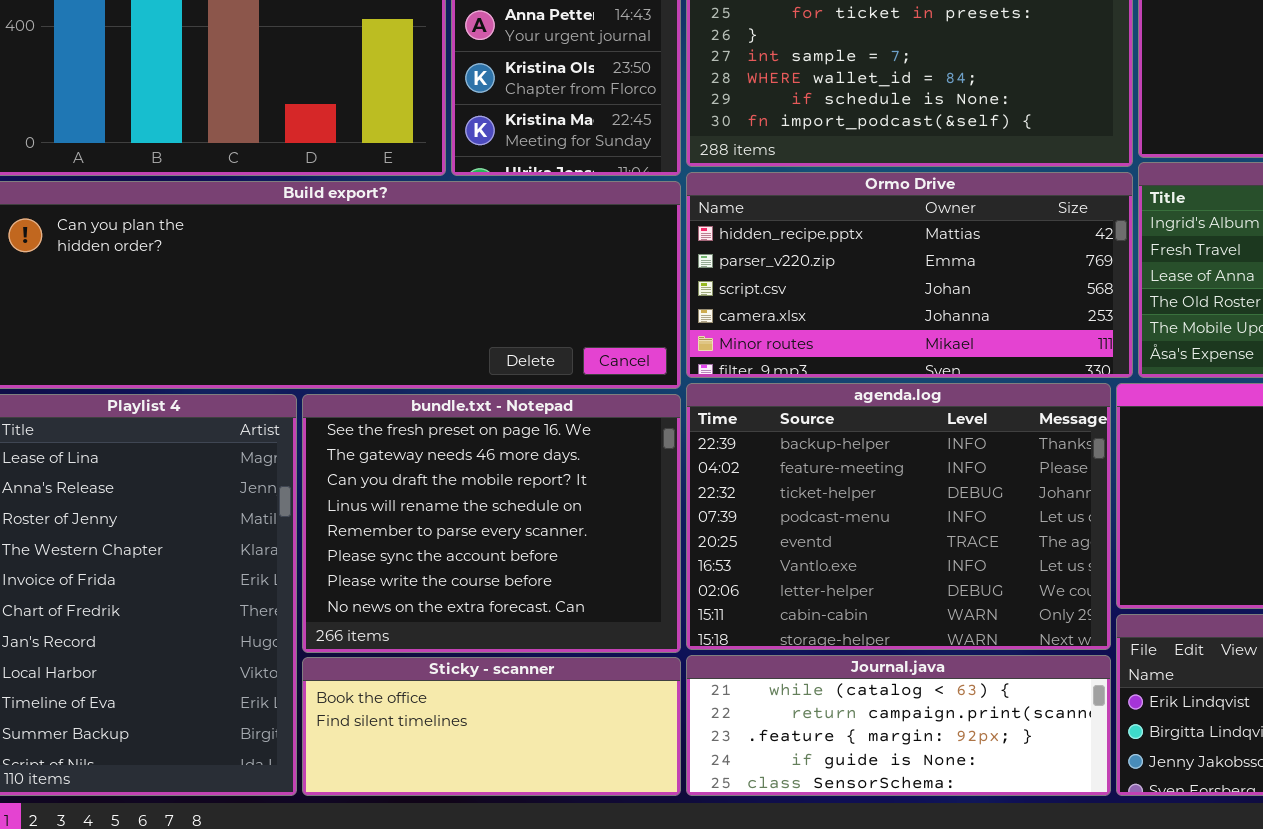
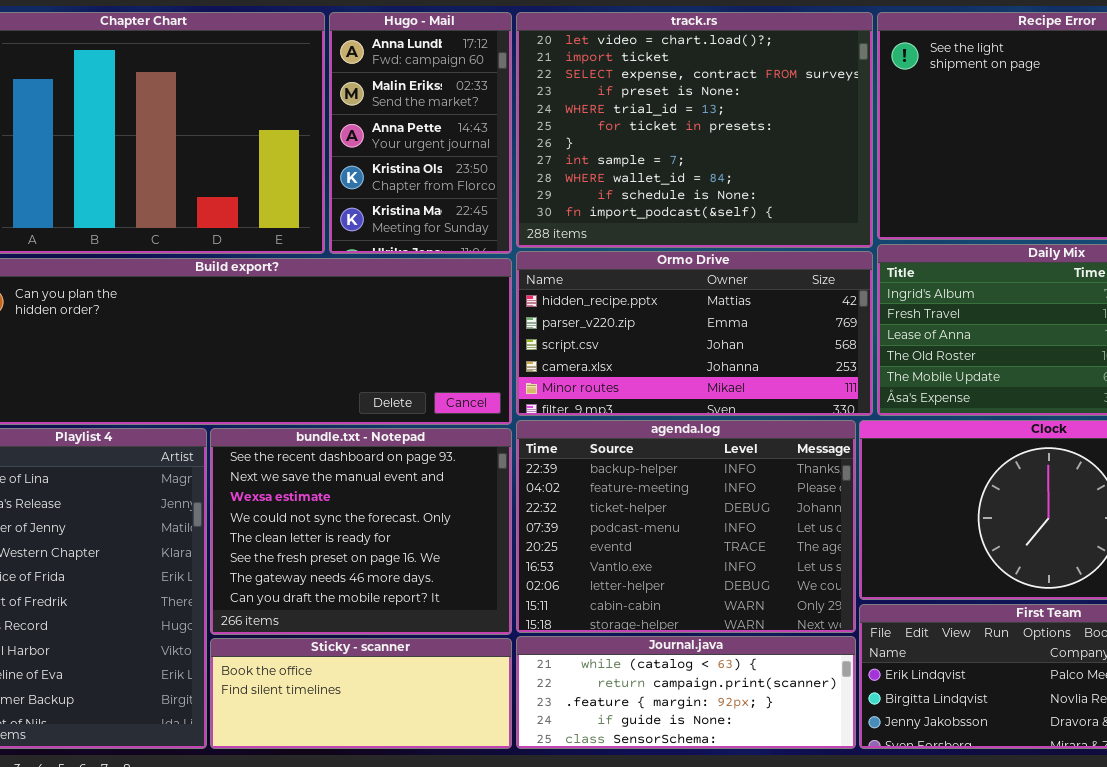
bundle.txt - Notepad: [302,394,681,653] -> [210,428,512,635], scrolled up 5 rows

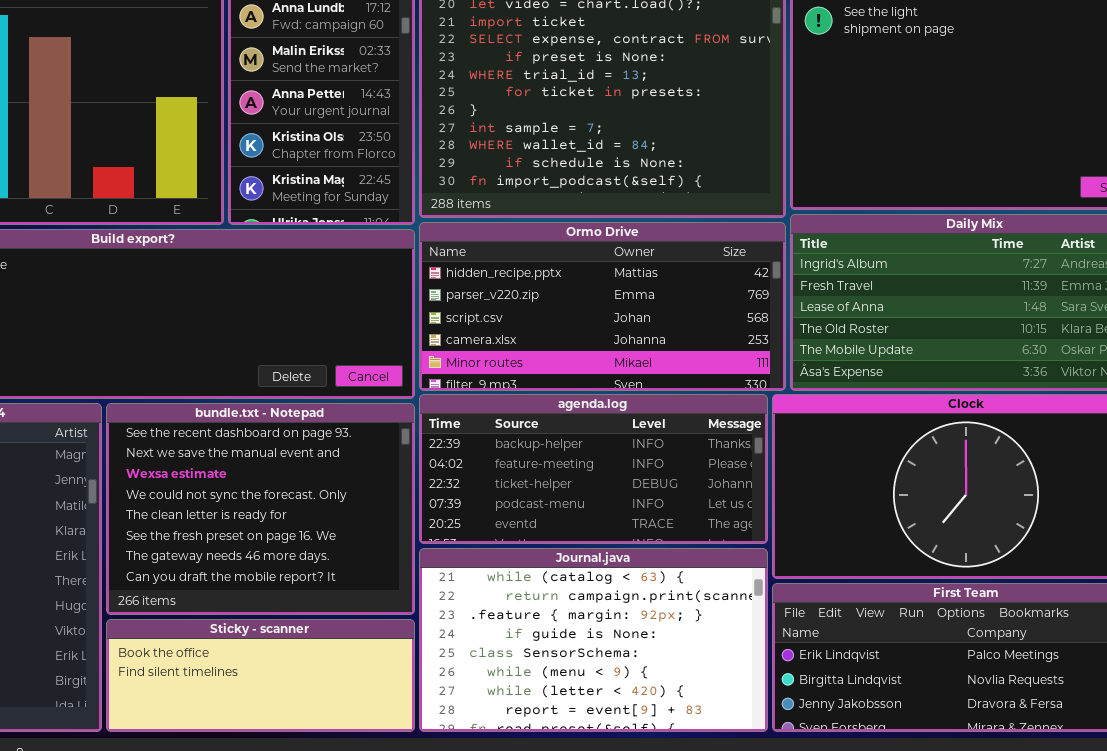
agenda.log: [516,420,856,633] -> [419,394,768,544], resized
Journal.java: [516,636,856,749] -> [419,548,768,732], resized

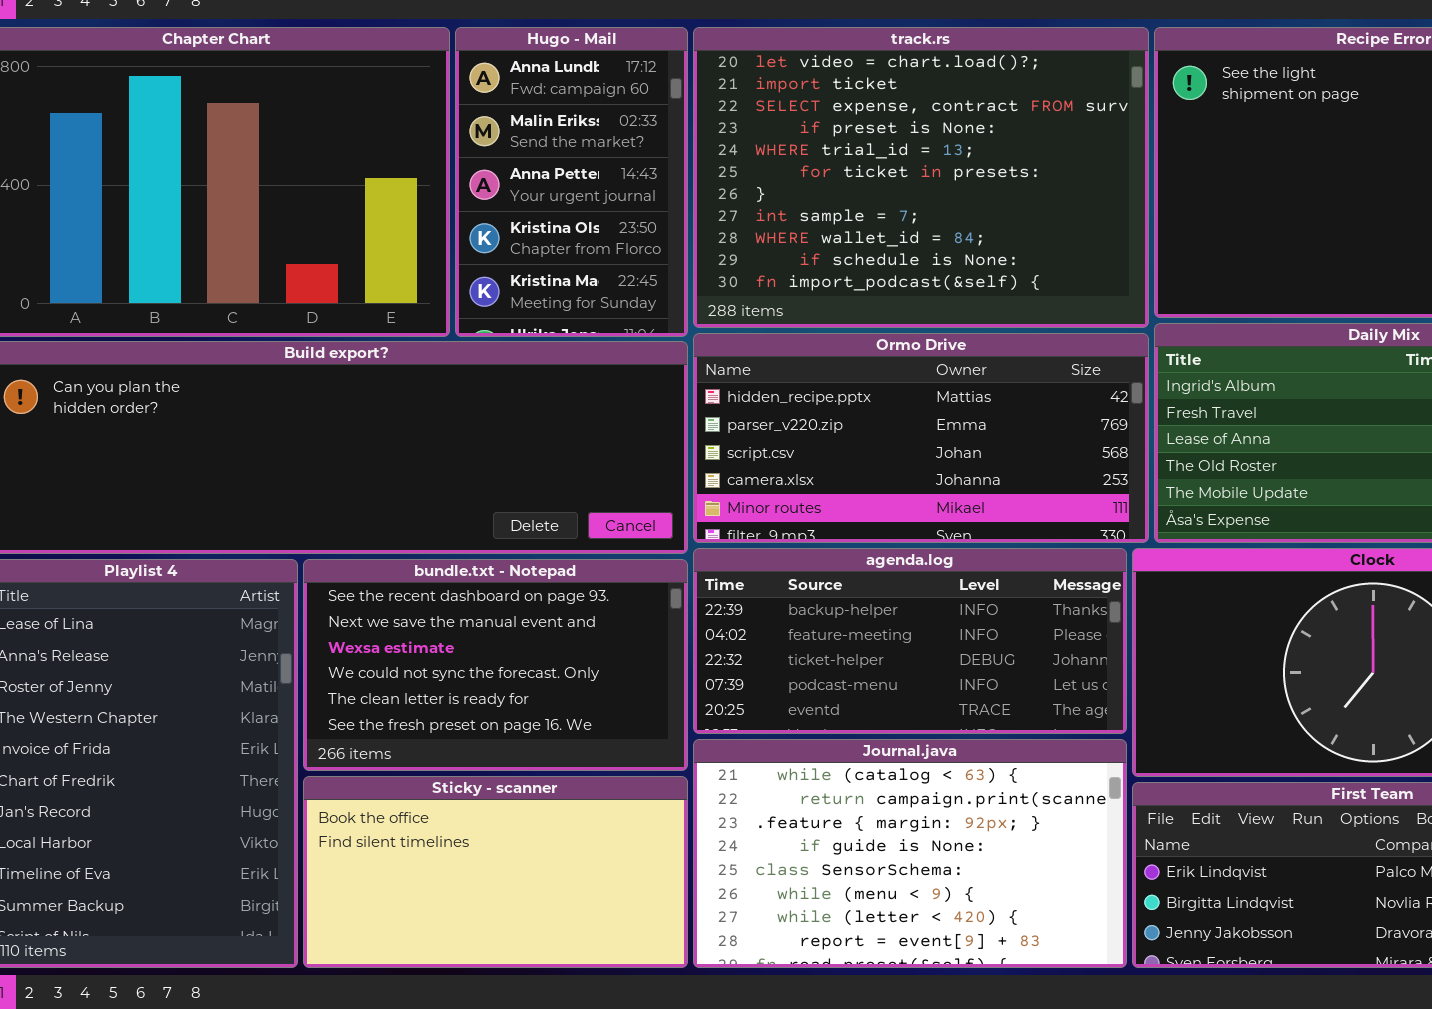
bundle.txt - Notepad: [106,403,415,615] -> [303,559,688,771], resized
Sticky - scanner: [106,619,415,732] -> [303,776,688,968], resized

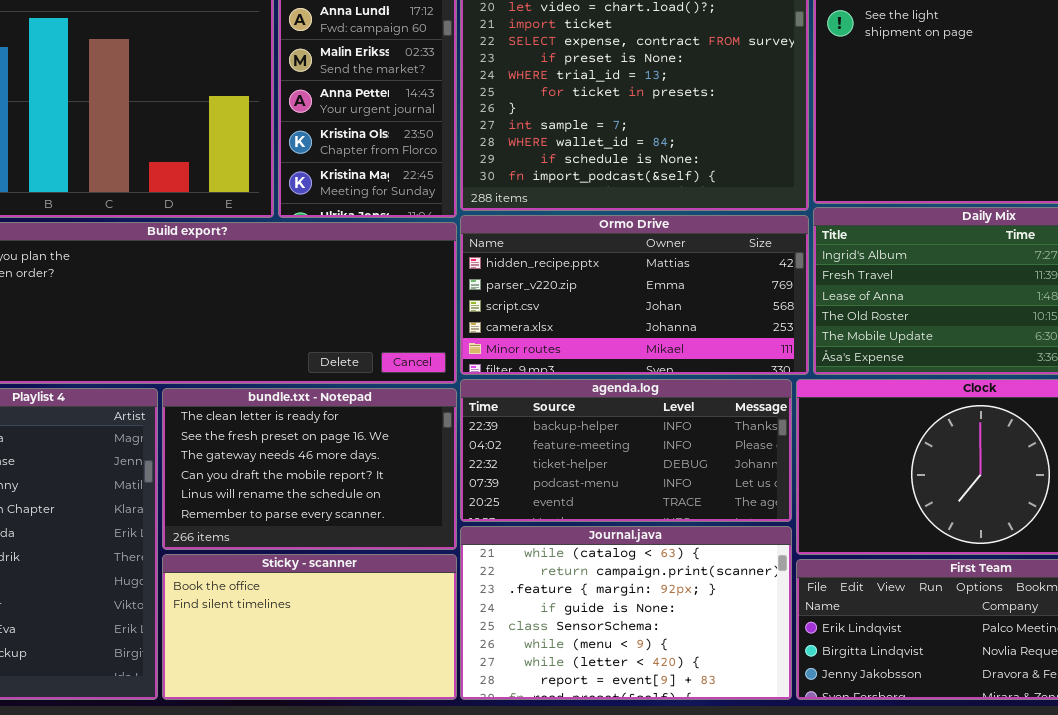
bundle.txt - Notepad: [303,559,688,771] -> [162,388,457,550], scrolled down 4 rows

